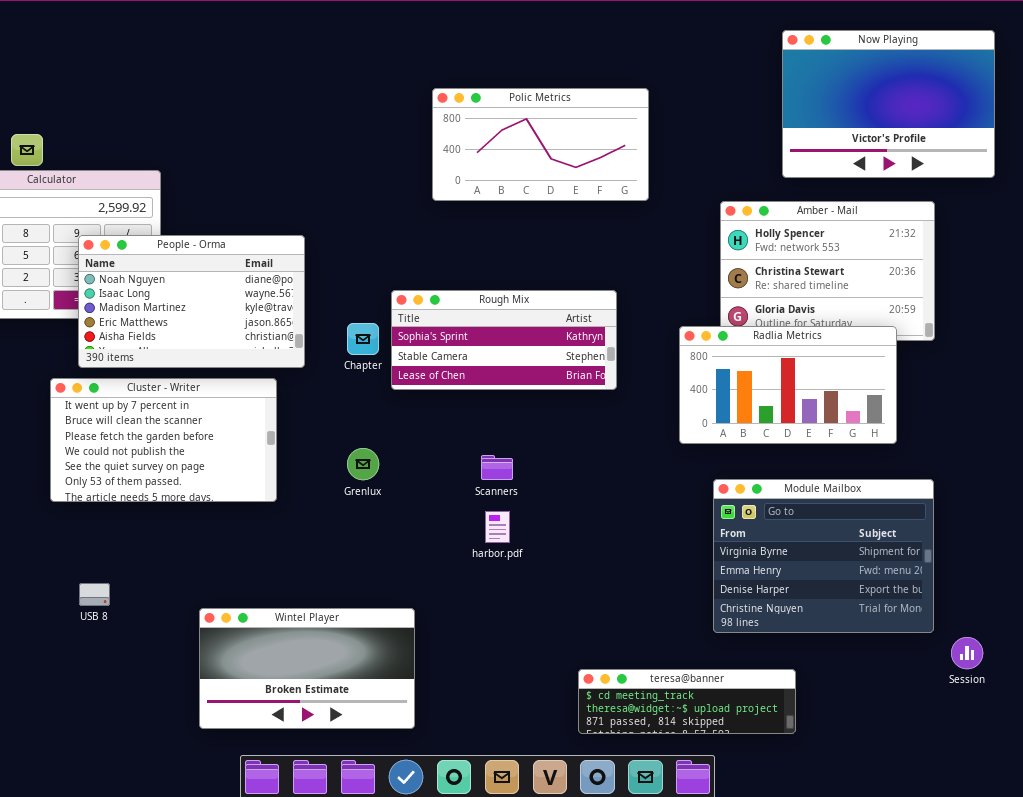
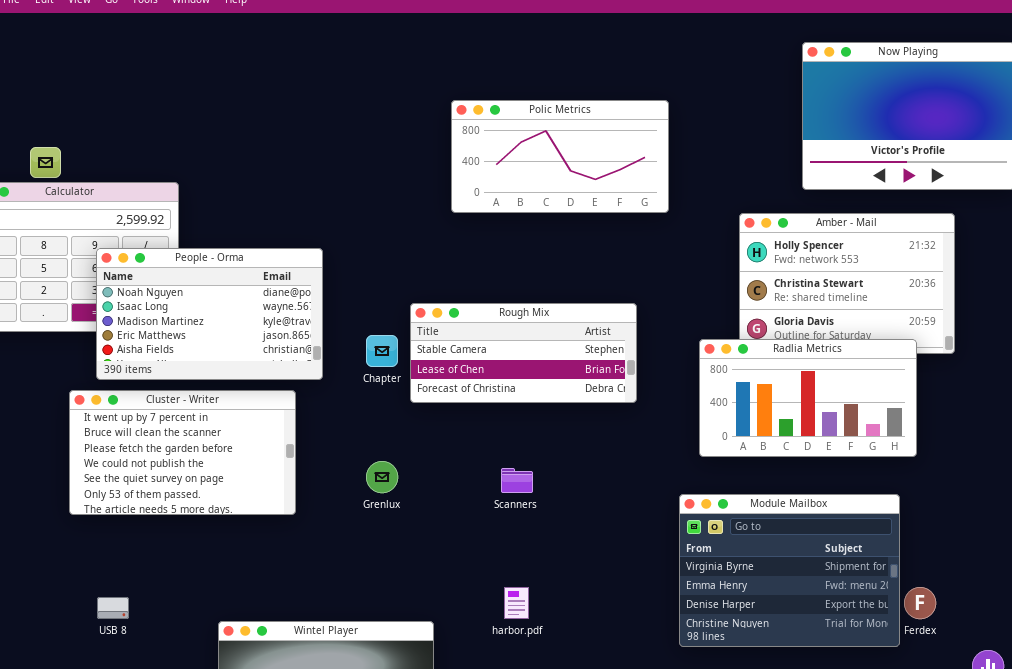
Rough Mix: [391,290,617,390] -> [410,303,637,403], scrolled down 1 row
Module Mailbox: [713,479,934,633] -> [679,494,900,647], moved
harbor.pdf: [485,511,510,543] -> [504,587,529,619], moved

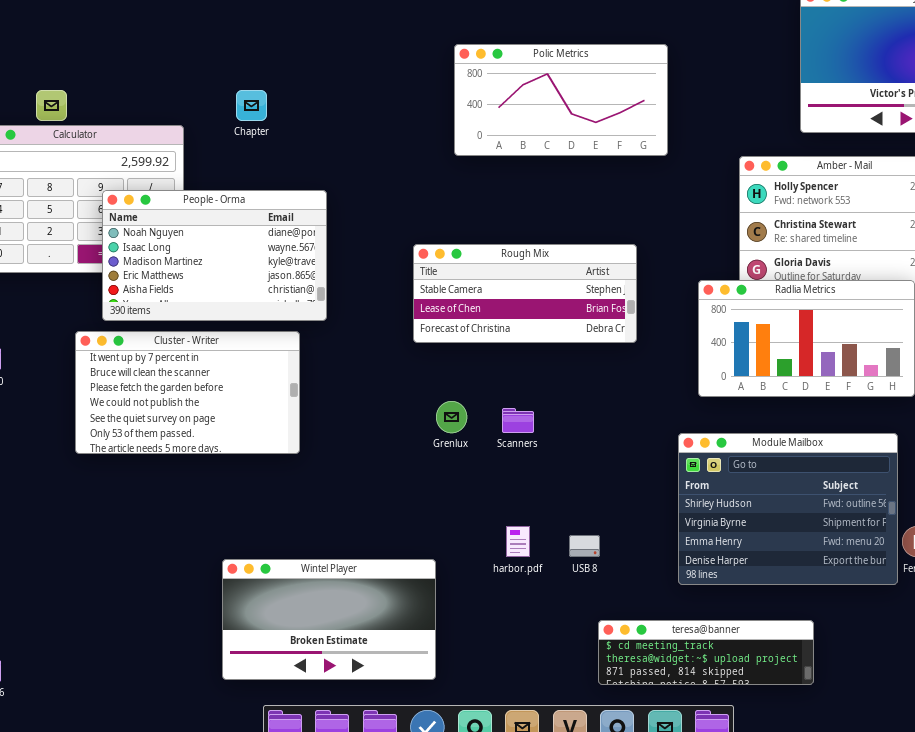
Chapter: [366,335,398,367] -> [236,90,267,121], moved
Grenlux: [366,461,398,493] -> [436,401,467,433], moved
Module Mailbox: [679,494,900,647] -> [678,433,898,585], scrolled up 1 row
USB 8: [97,597,129,619] -> [569,535,600,557], moved

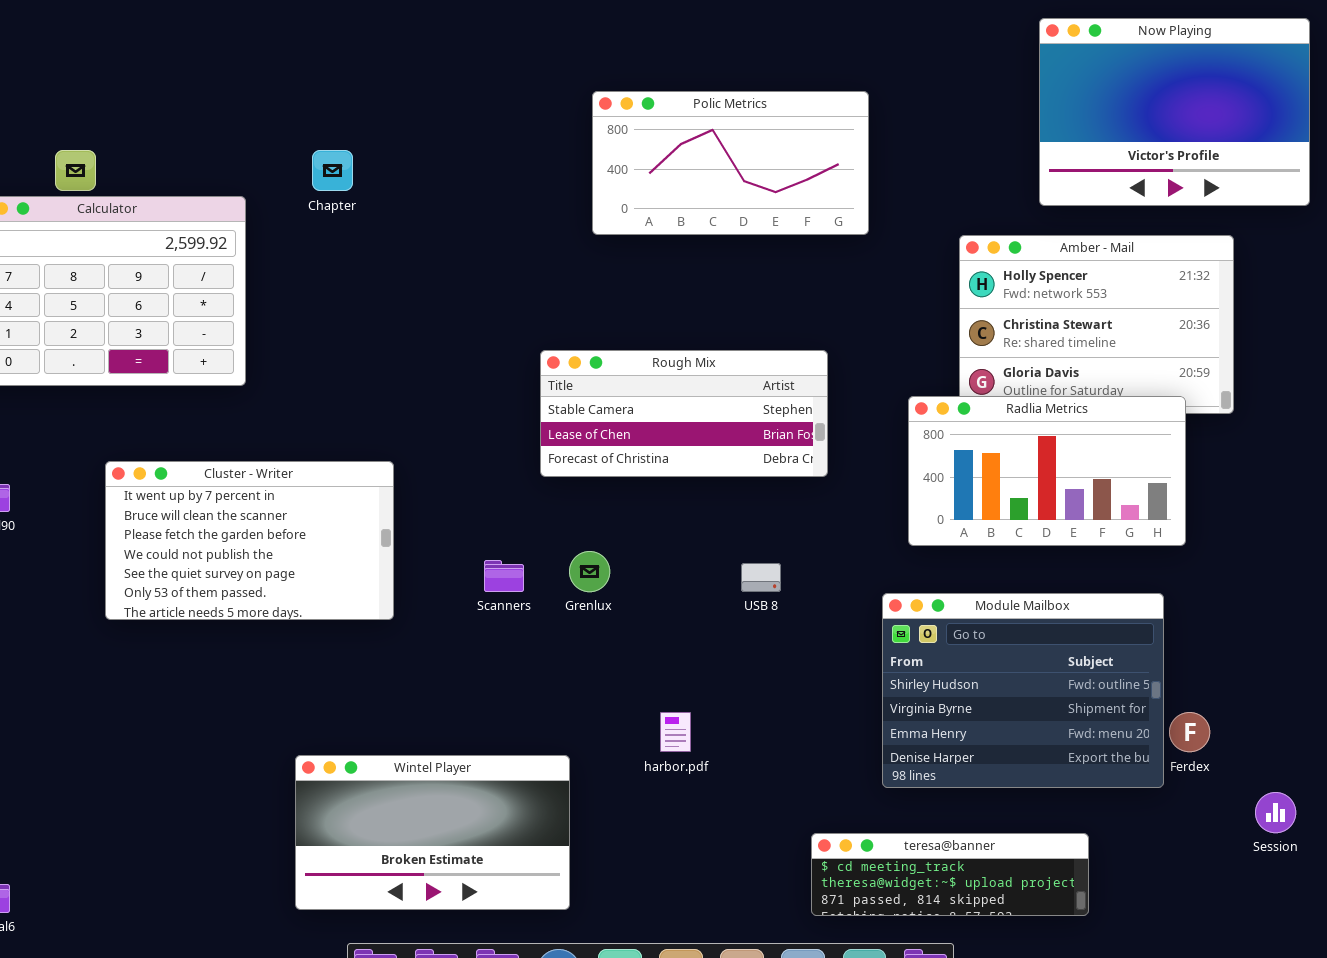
People - Orma: [102,190,327,321] -> none, closed
Scanners: [502,408,534,433] -> [484,560,524,592], moved
USB 8: [569,535,600,557] -> [741,563,781,592], moved
teresa@banner: [598,620,814,685] -> [811,833,1089,916], moved

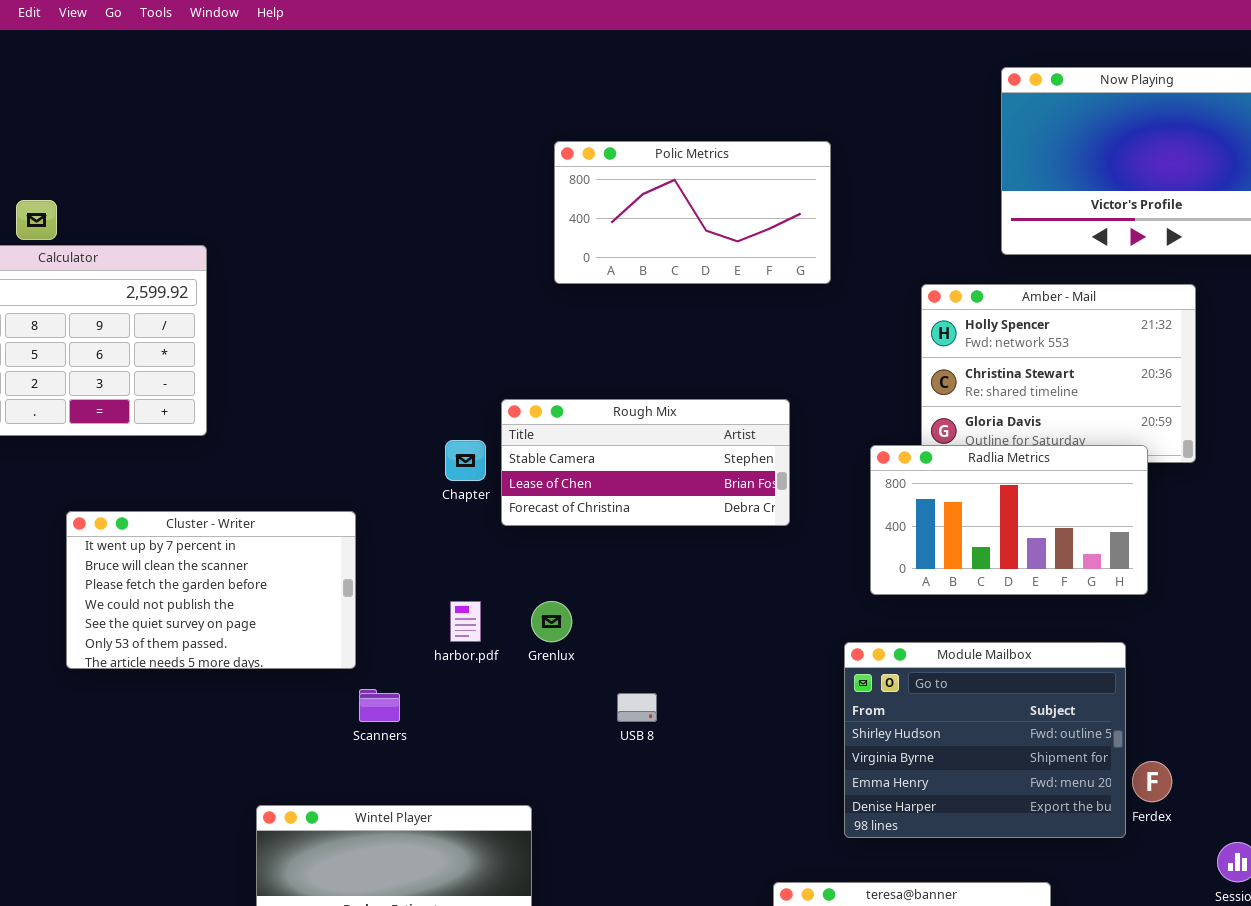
Chapter: [312,150,353,191] -> [445,440,486,481], moved
Scanners: [484,560,524,592] -> [359,689,400,722], moved
USB 8: [741,563,781,592] -> [617,693,657,722], moved
harbor.pdf: [660,712,691,752] -> [450,601,481,642], moved

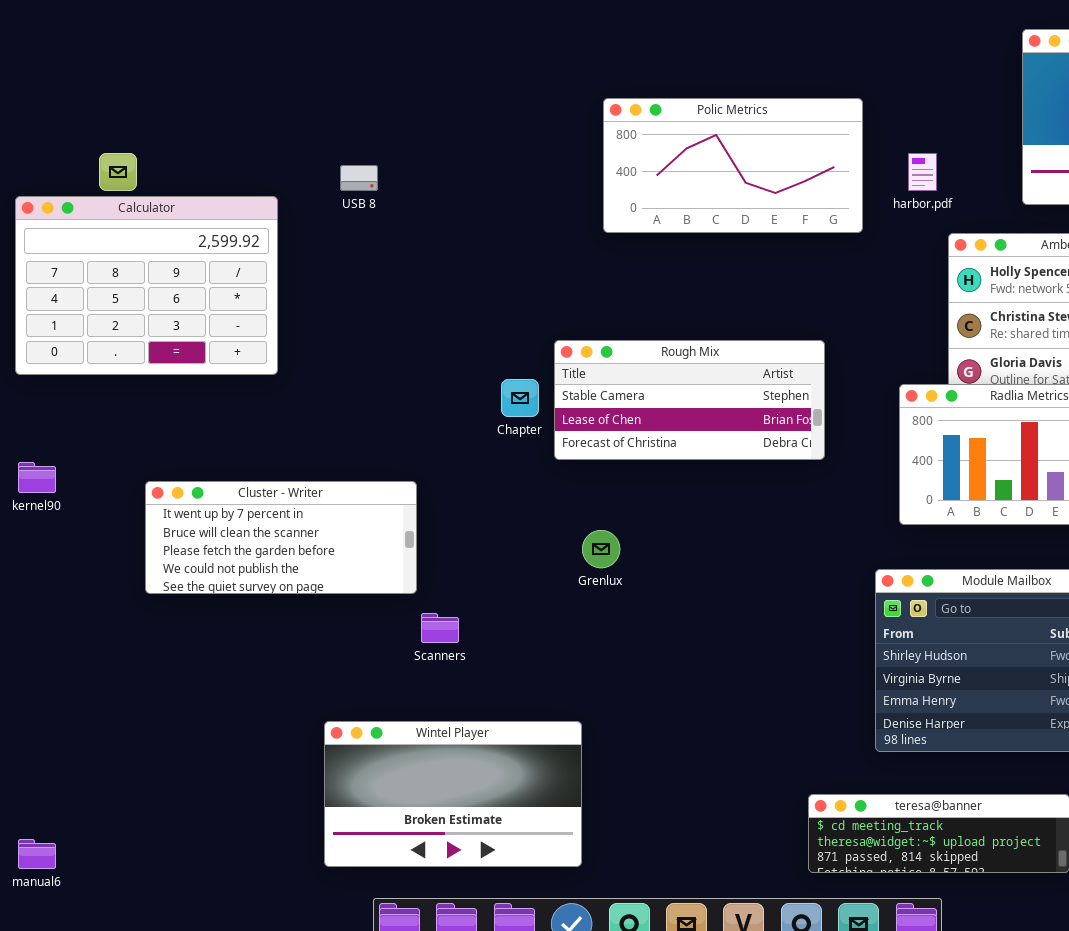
Cluster - Writer: [66,511,356,669] -> [145,481,417,594], resized
harbor.pdf: [450,601,481,642] -> [908,153,937,191], moved
USB 8: [617,693,657,722] -> [340,165,378,191], moved

